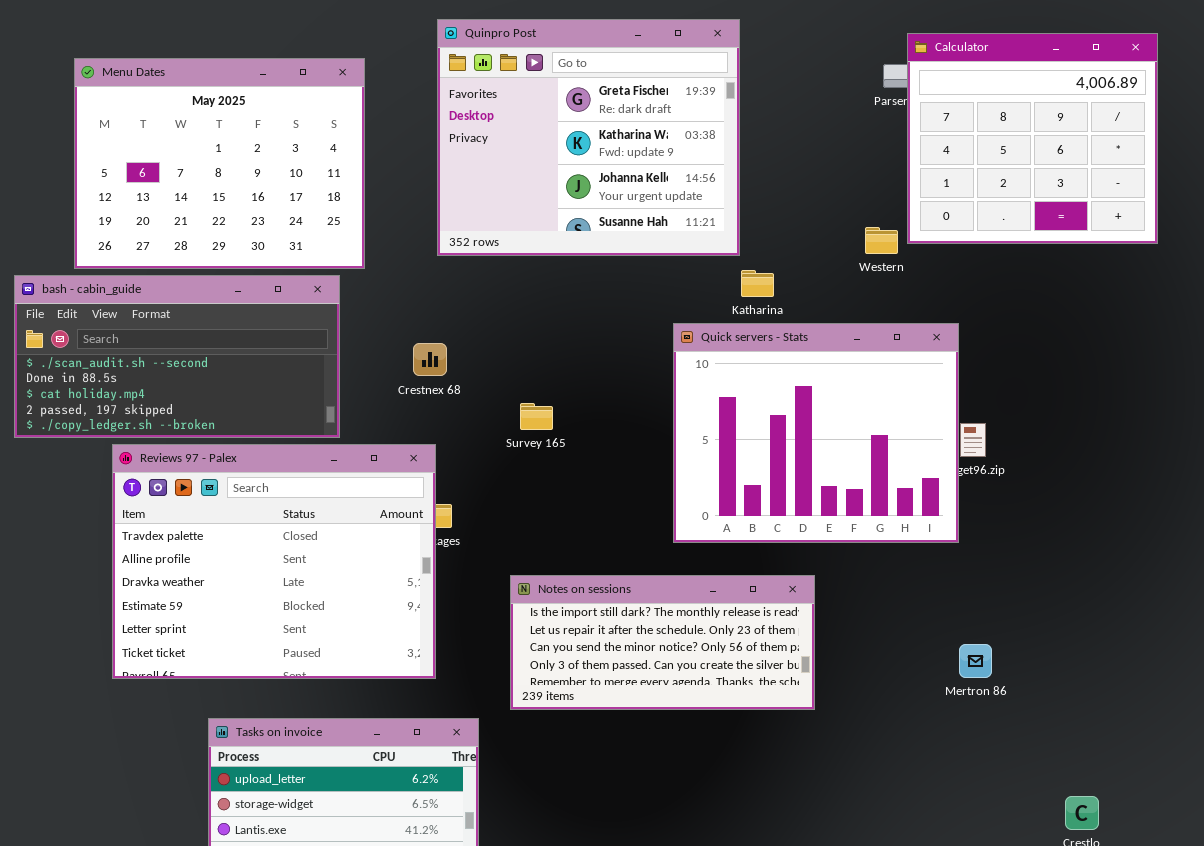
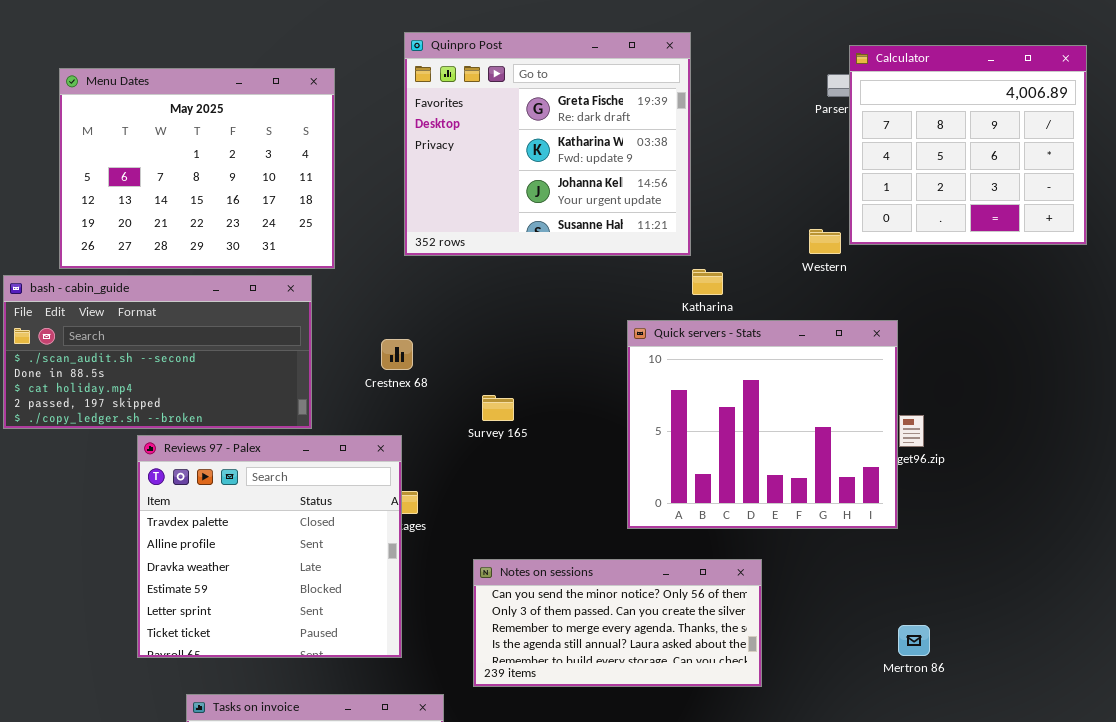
Reviews 97 - Palex: [112,444,436,679] -> [137,435,402,658], resized
Notes on sessions: [510,575,815,710] -> [473,559,762,687], scrolled down 2 rows

